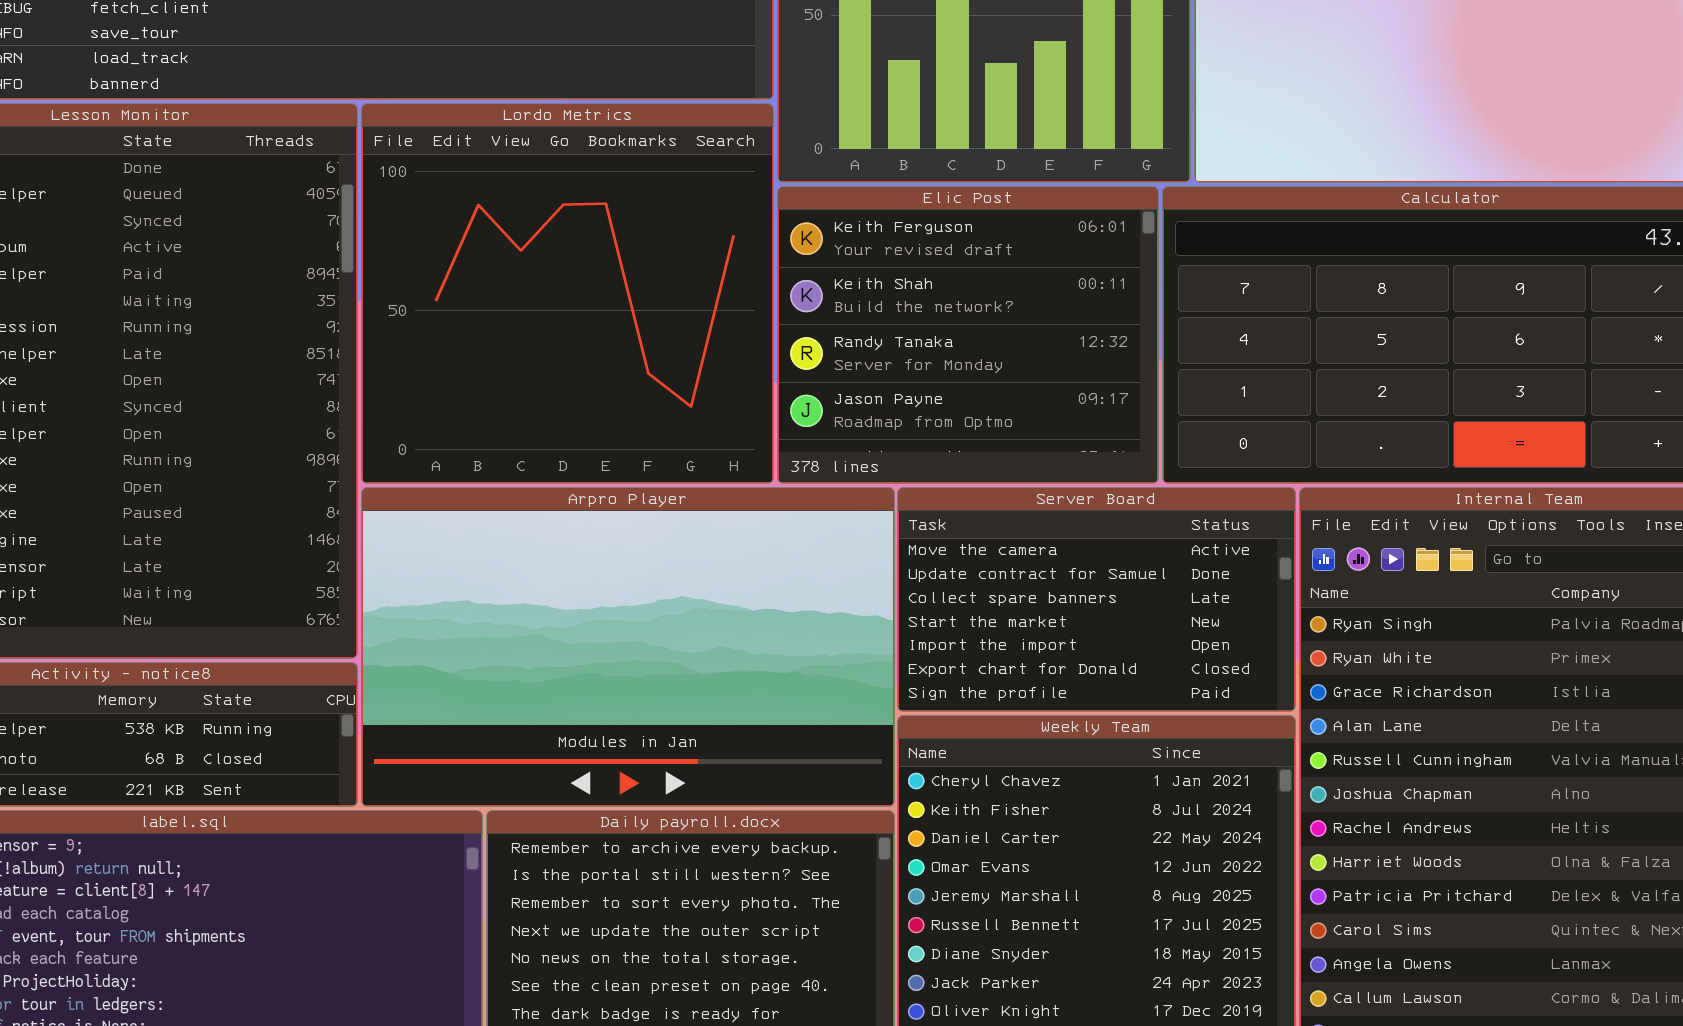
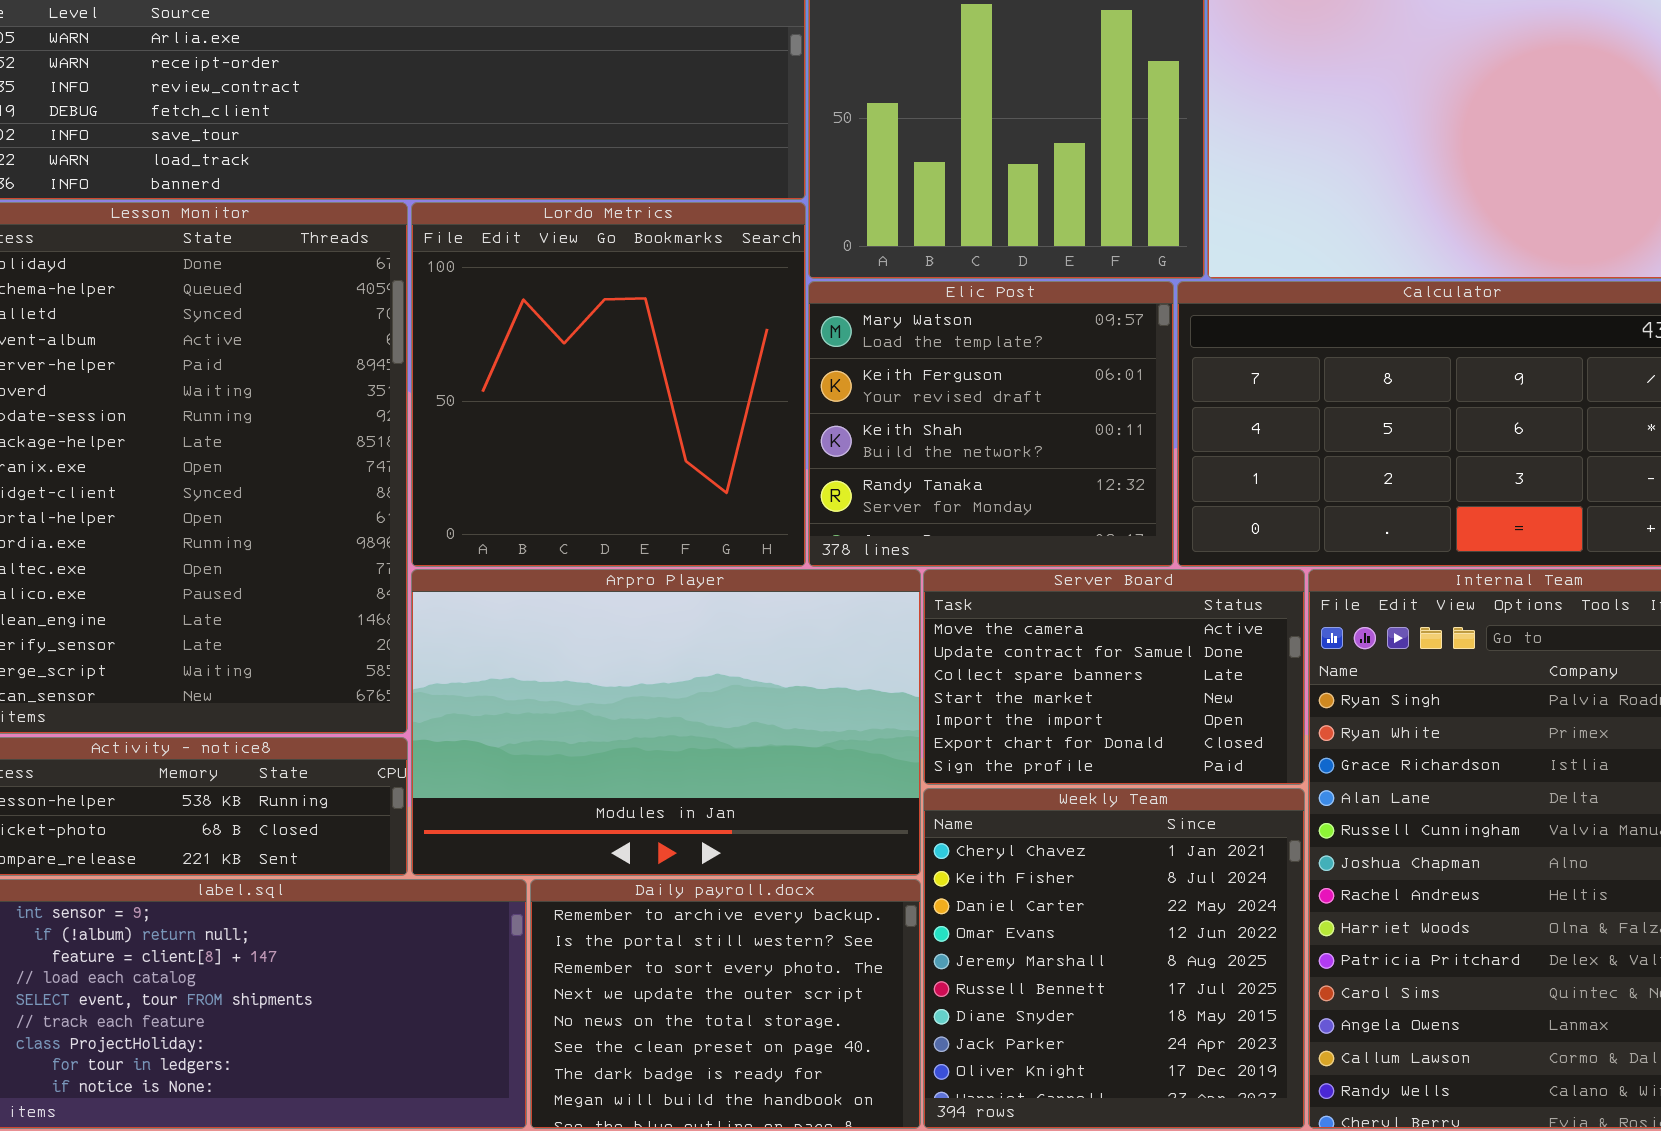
Elic Post: [777,186,1159,484] -> [808,281,1174,567], scrolled up 1 row

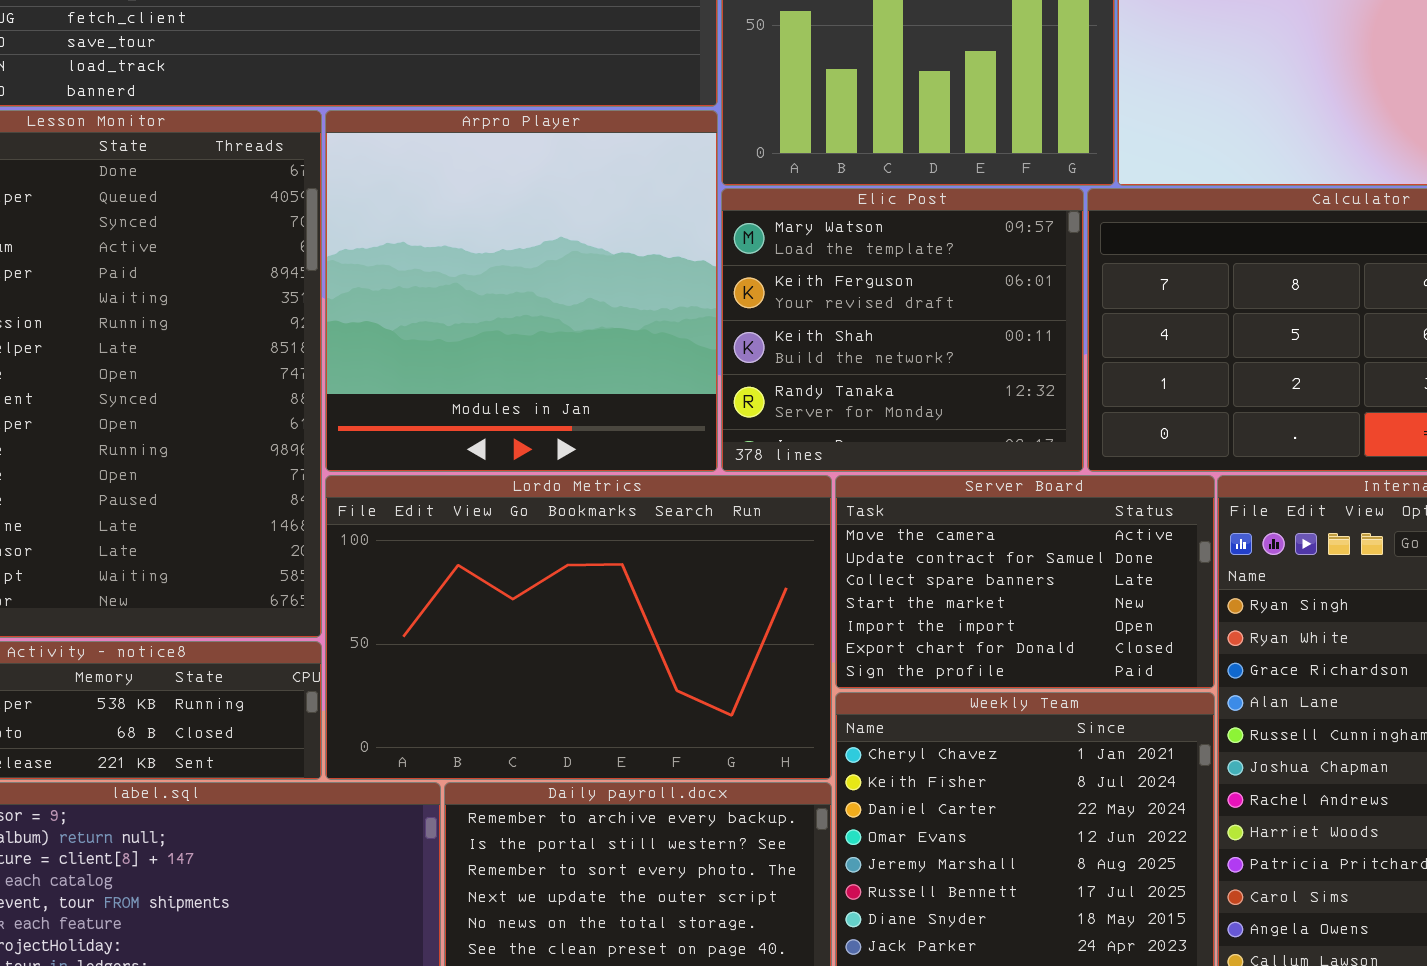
Lordo Metrics: [411,202,806,567] -> [325,475,832,780], moved, resized
Arpro Player: [411,569,921,876] -> [325,110,718,472], moved, resized

